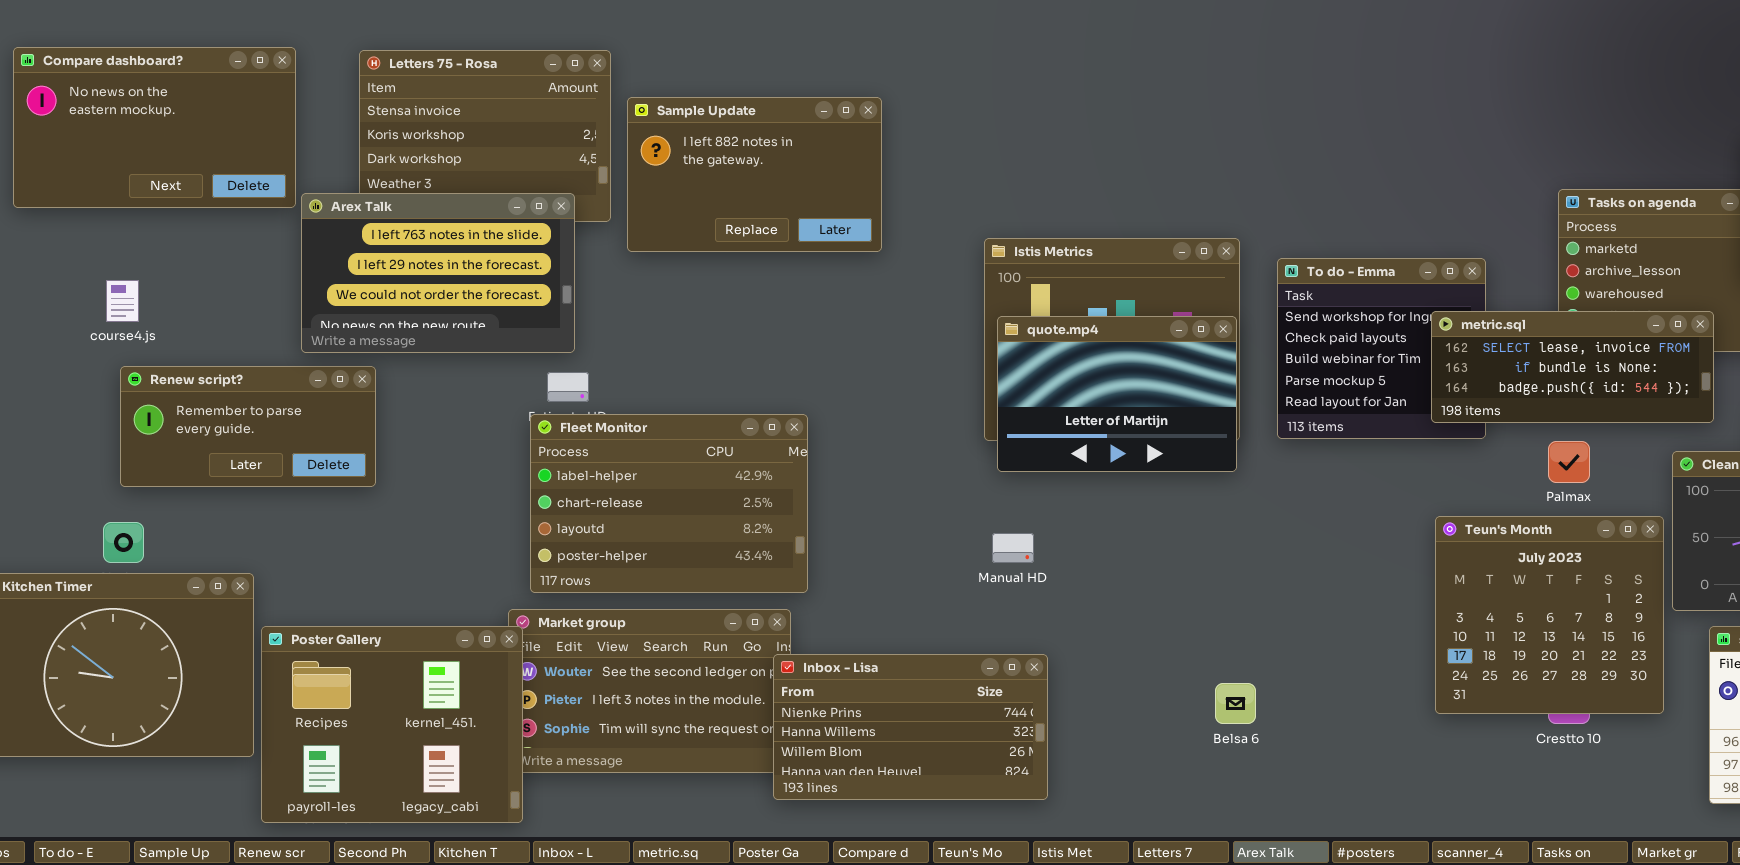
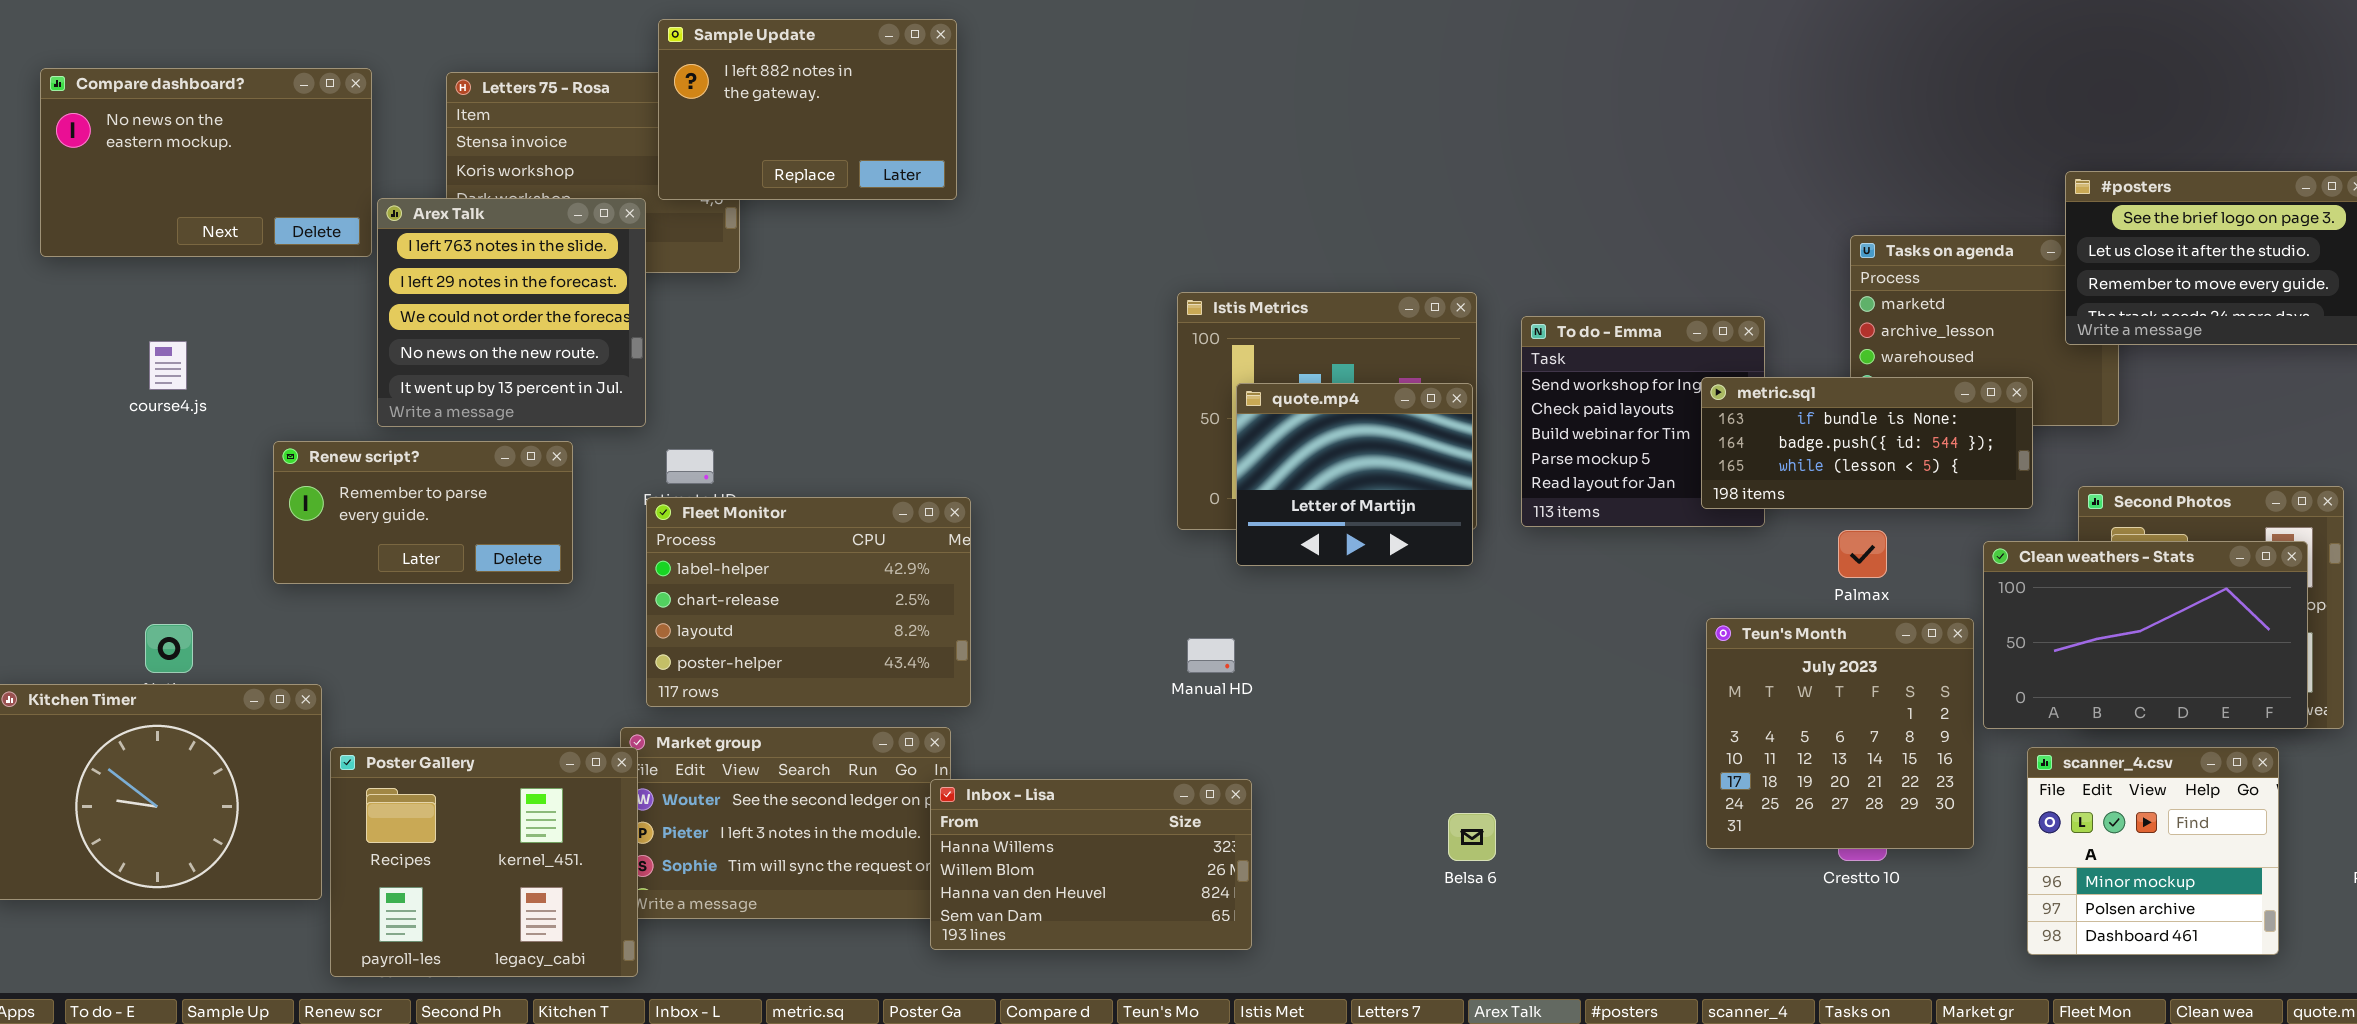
Sample Update: [627,97,882,252] -> [658,19,957,200], moved
Arex Talk: [301,193,575,353] -> [377,198,646,427], resized
metric.sql: [1431,311,1714,423] -> [1701,377,2033,509], scrolled down 1 row
quote.mp4: [997,316,1237,472] -> [1236,383,1473,566], resized
Renew script?: [120,366,376,487] -> [273,441,573,584], moved
Inbox - Lisa: [773,654,1048,800] -> [930,779,1252,950], scrolled down 1 row

